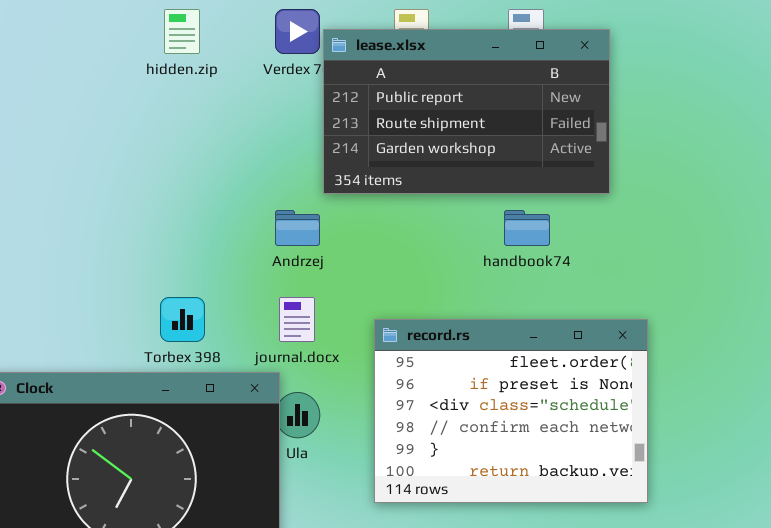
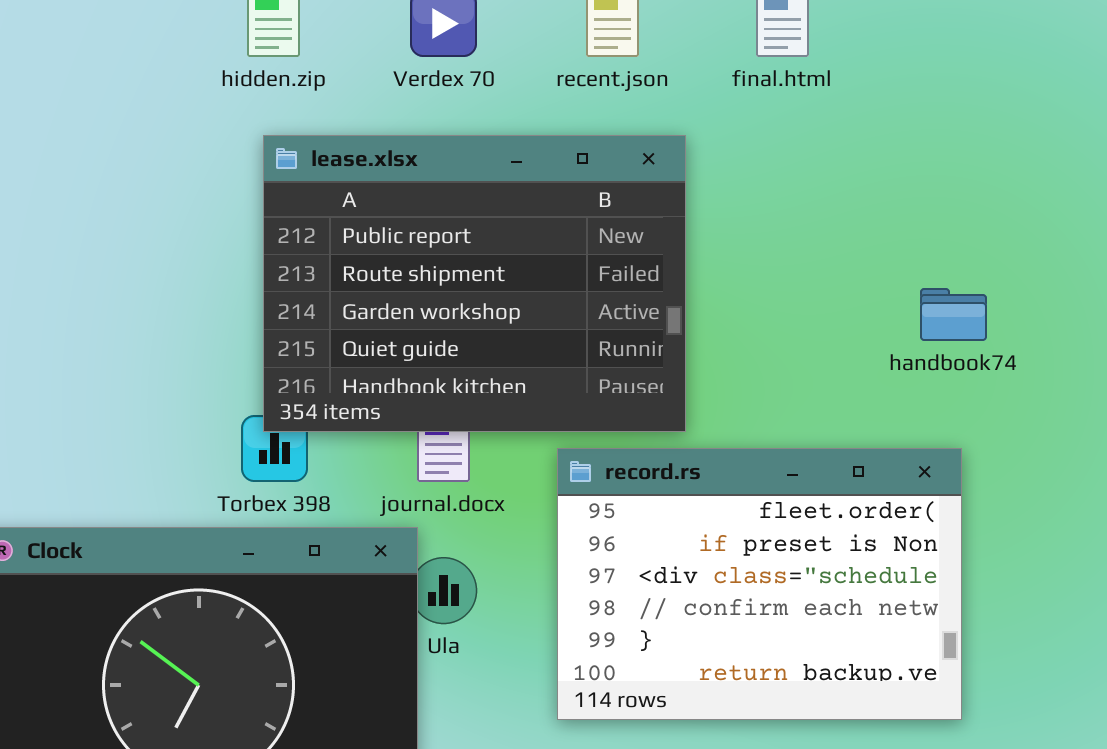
lease.xlsx: [323,29,610,194] -> [263,135,686,432], moved, resized
handbook74: [504,210,550,246] -> [920,288,987,341], moved

